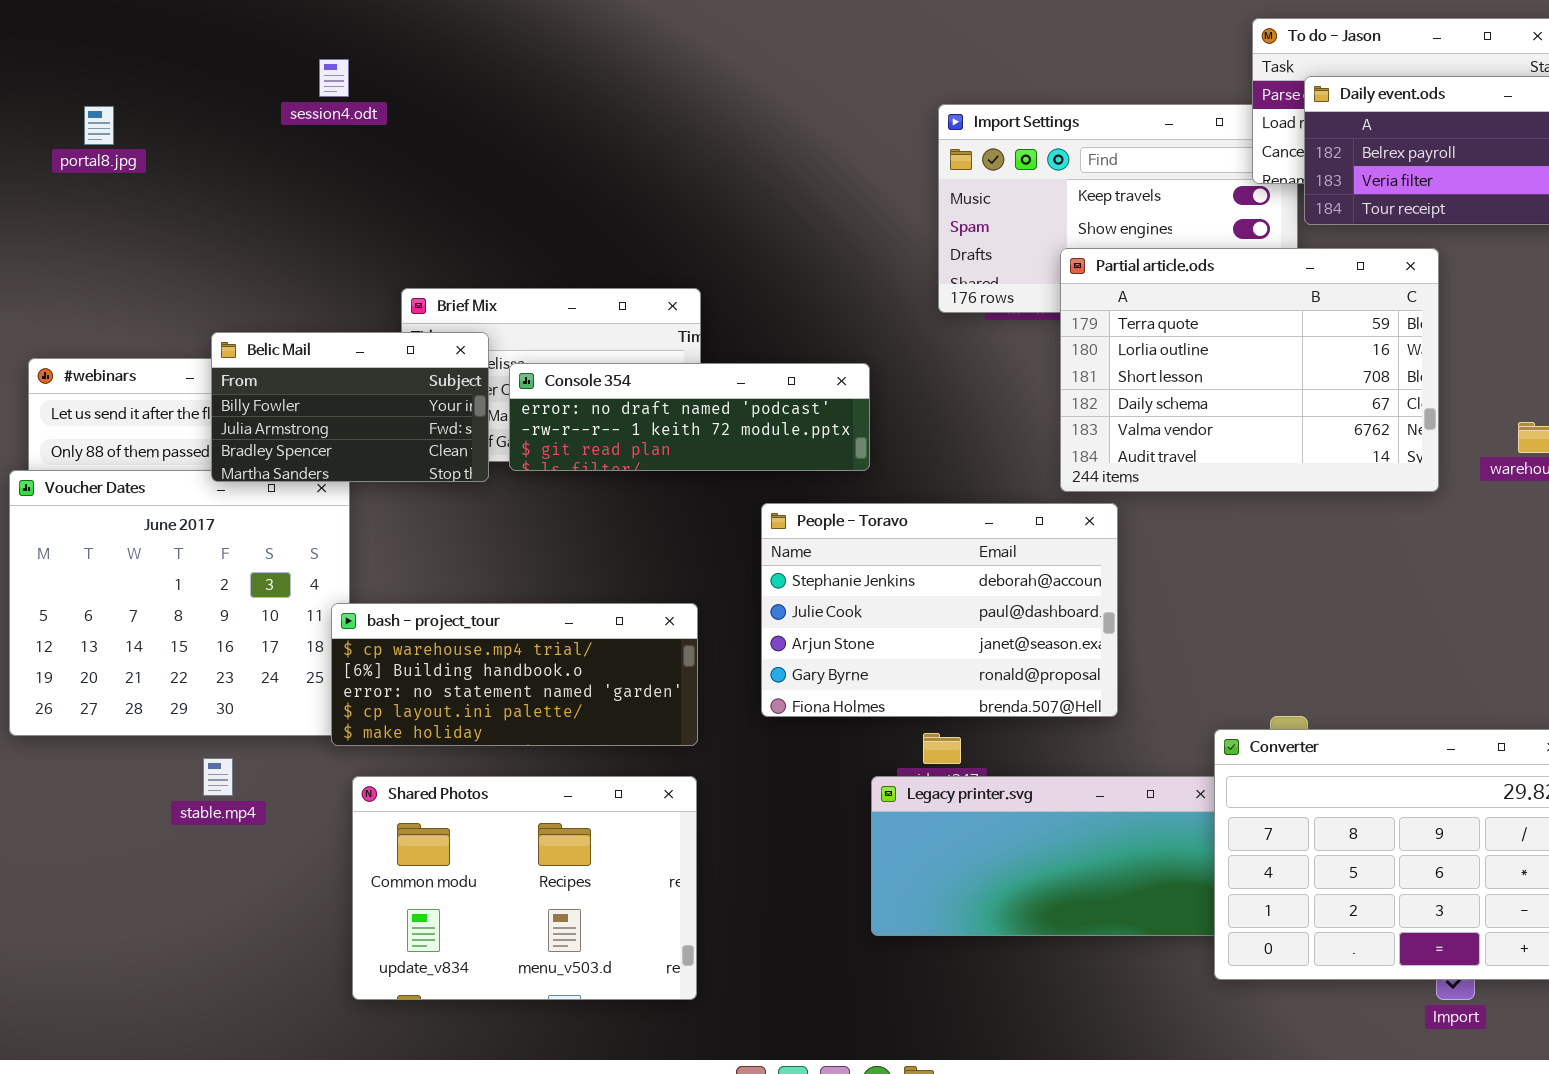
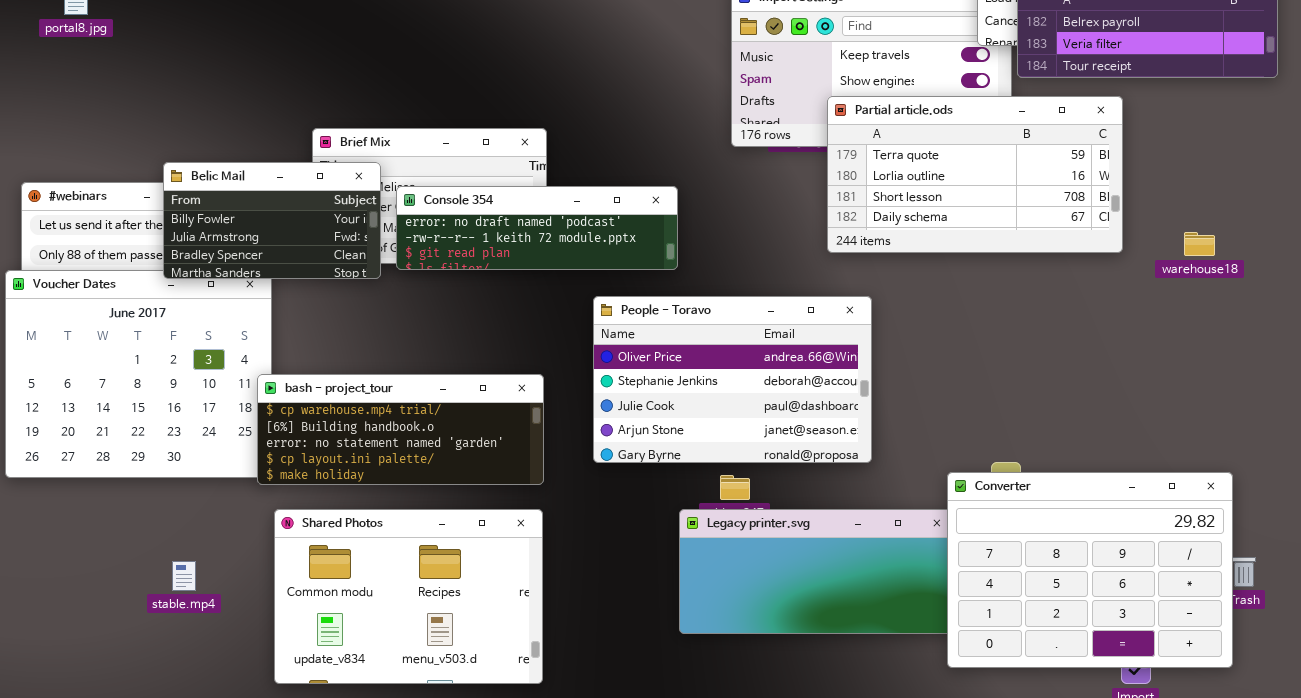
Partial article.ods: [1060,248,1439,492] -> [827,96,1123,253], resized
People - Toravo: [761,503,1118,717] -> [593,296,872,463], scrolled up 1 row
stable.mp4: [203,758,233,796] -> [172,561,196,591], moved

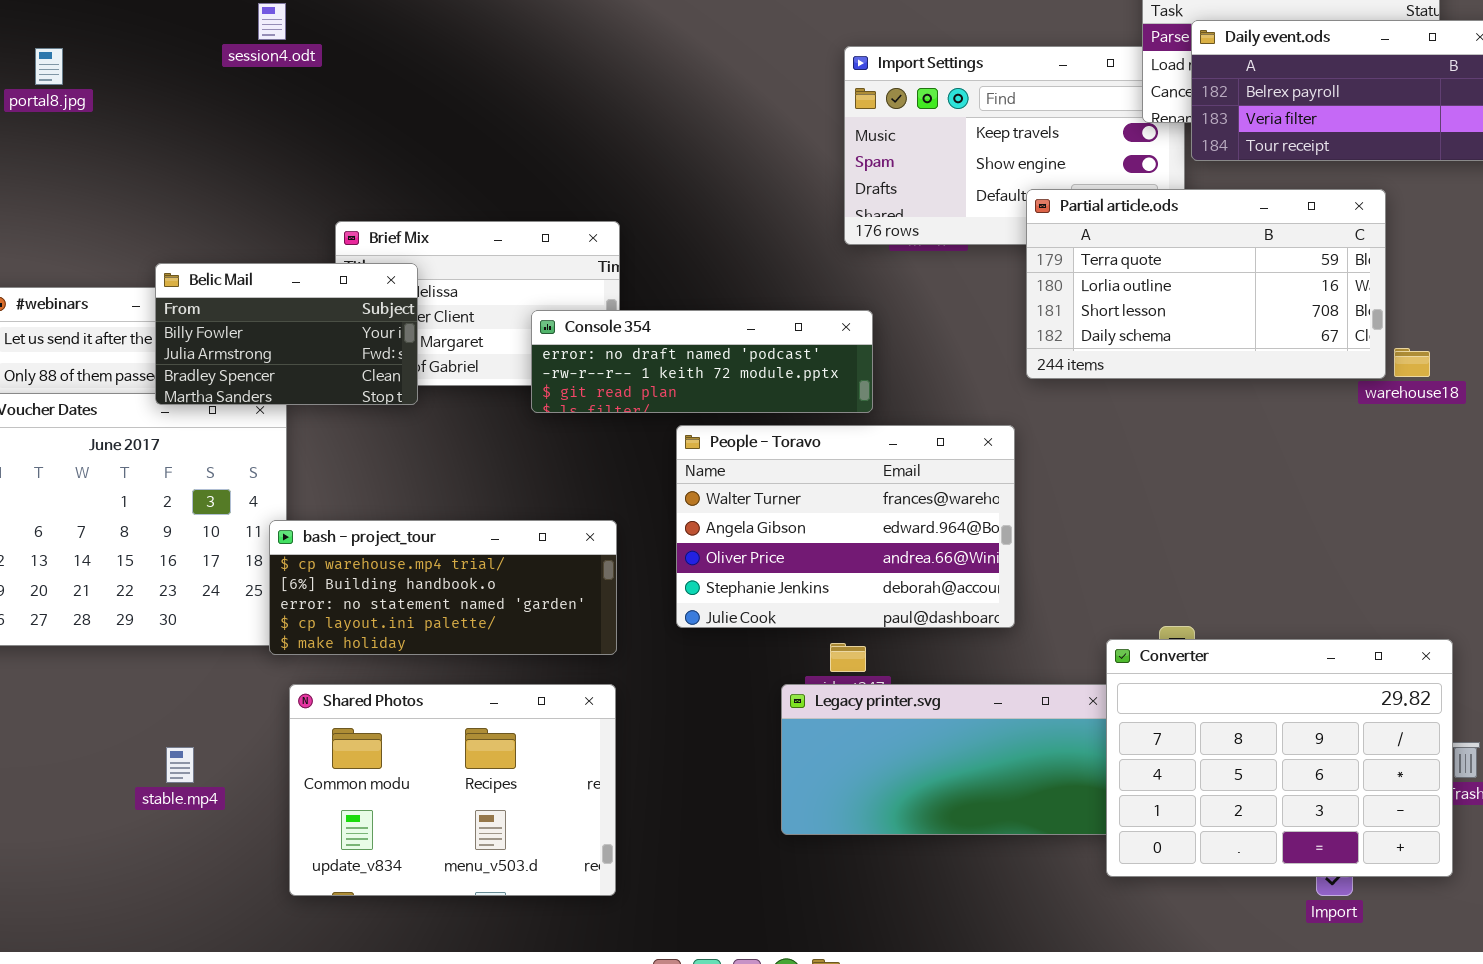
Partial article.ods: [827,96,1123,253] -> [1026,189,1386,379], moved
Console 354: [396,186,678,270] -> [531,310,873,413], moved
People - Toravo: [593,296,872,463] -> [676,425,1015,628], scrolled up 2 rows

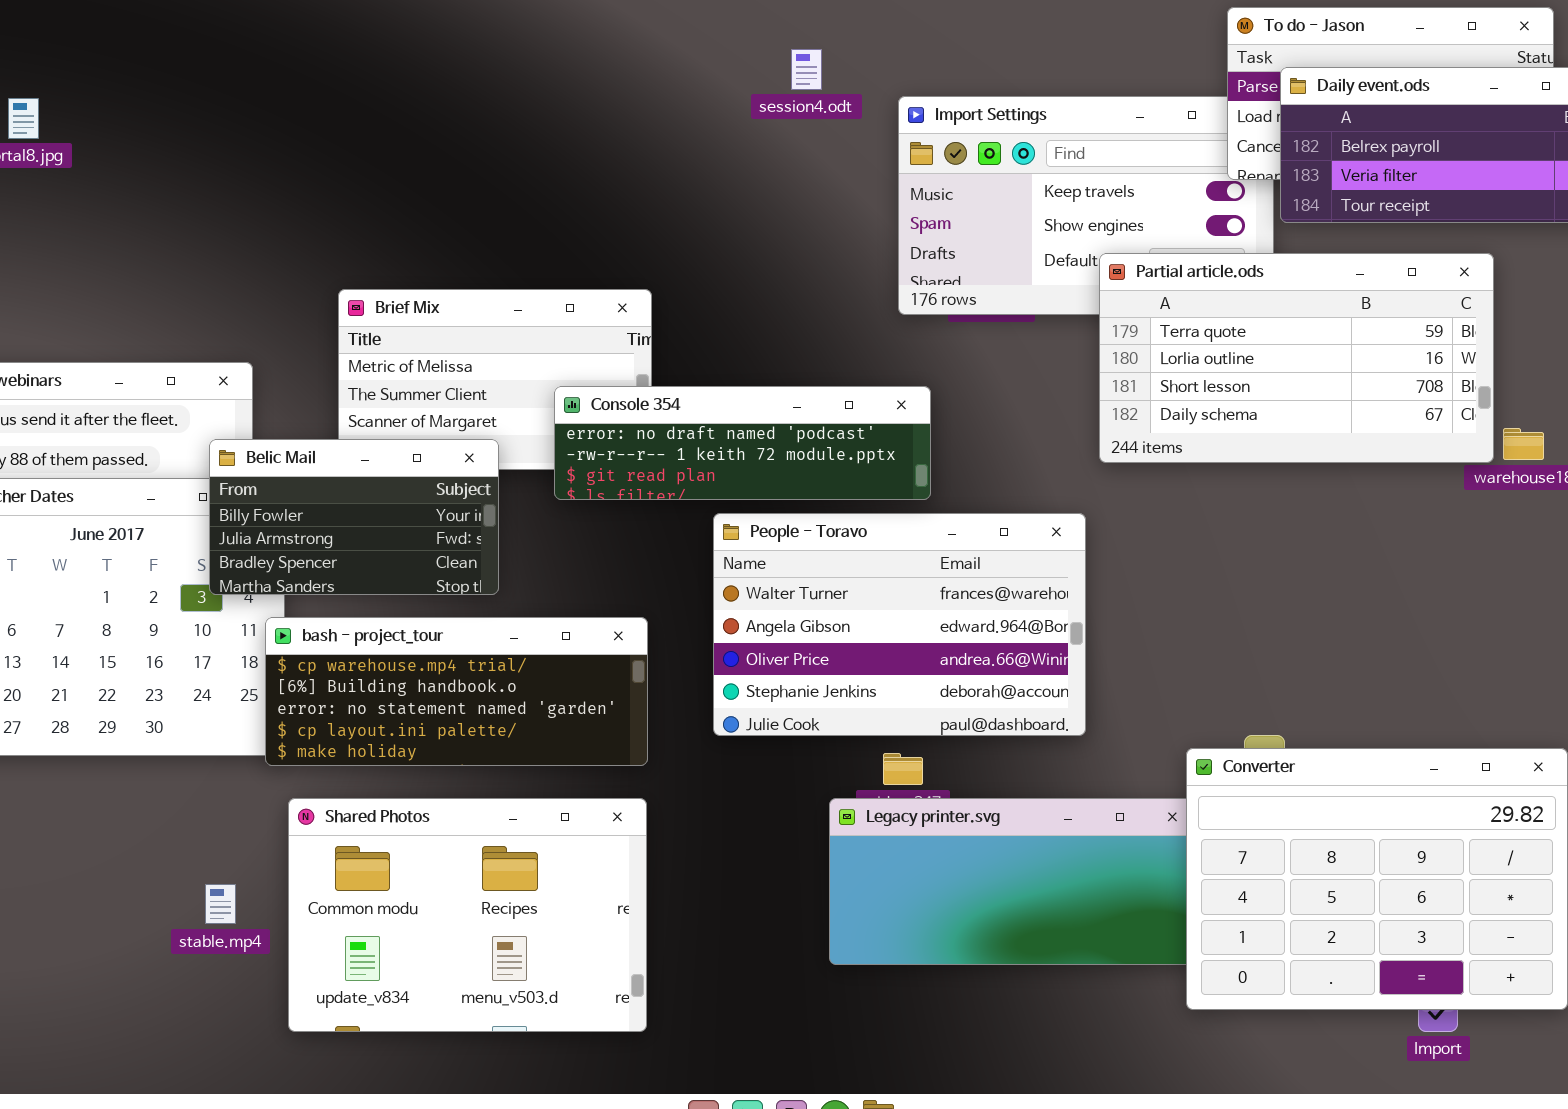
session4.odt: [258,3,286,40] -> [791,49,822,90], moved
Belic Mail: [155,263,418,405] -> [209,439,499,595], moved
stable.mp4: [166,747,194,783] -> [205,884,236,924], moved

